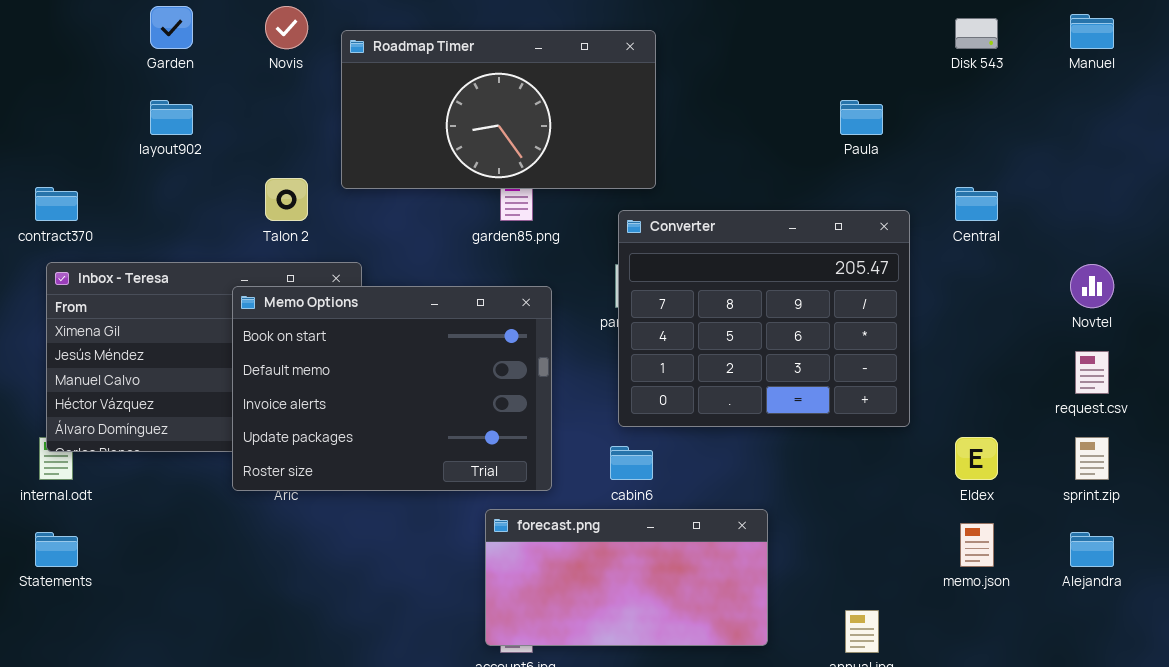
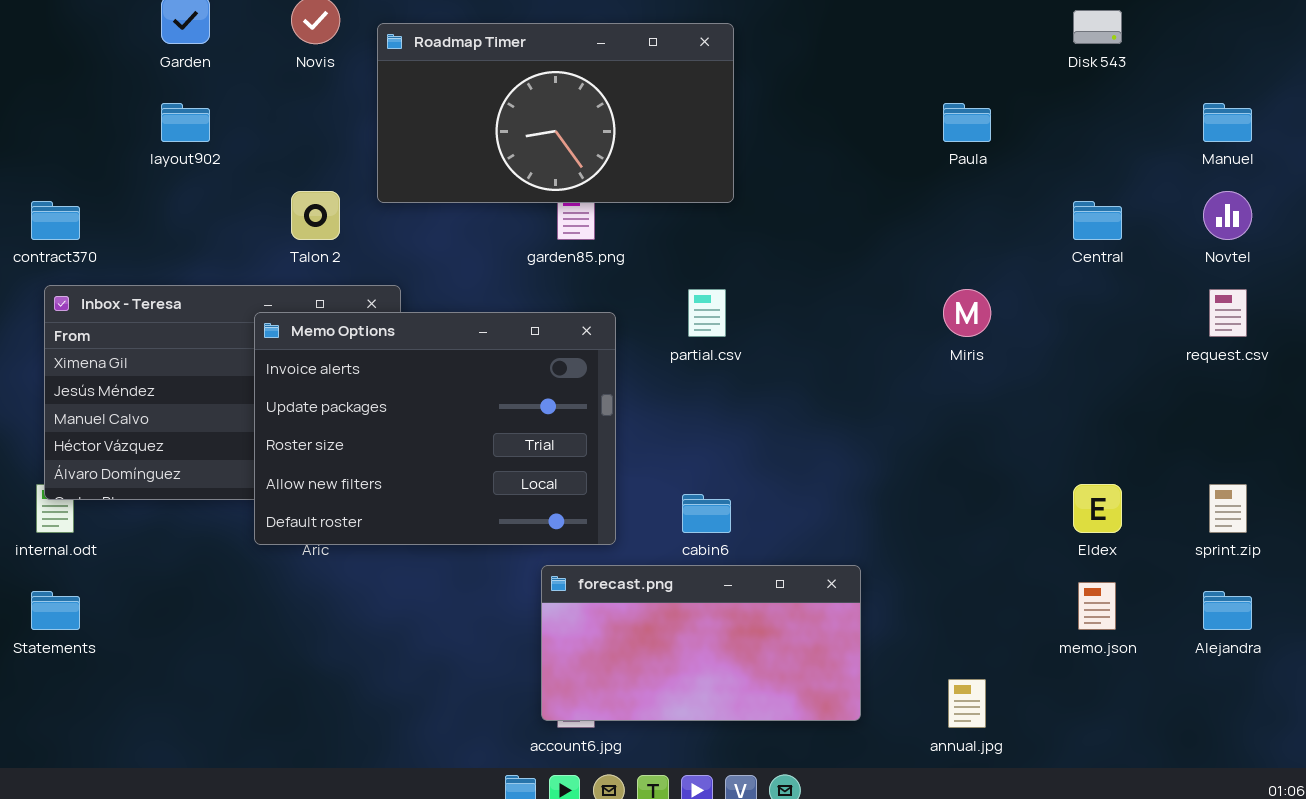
Manuel: [1070,14,1114,49] -> [1203,103,1252,142], moved
Converter: [618,210,910,427] -> none, closed
Novtel: [1070,264,1114,308] -> [1203,191,1252,240], moved
Memo Options: [232,286,552,491] -> [254,312,616,545], scrolled down 2 rows
request.csv: [1075,351,1109,394] -> [1209,289,1247,337], moved

